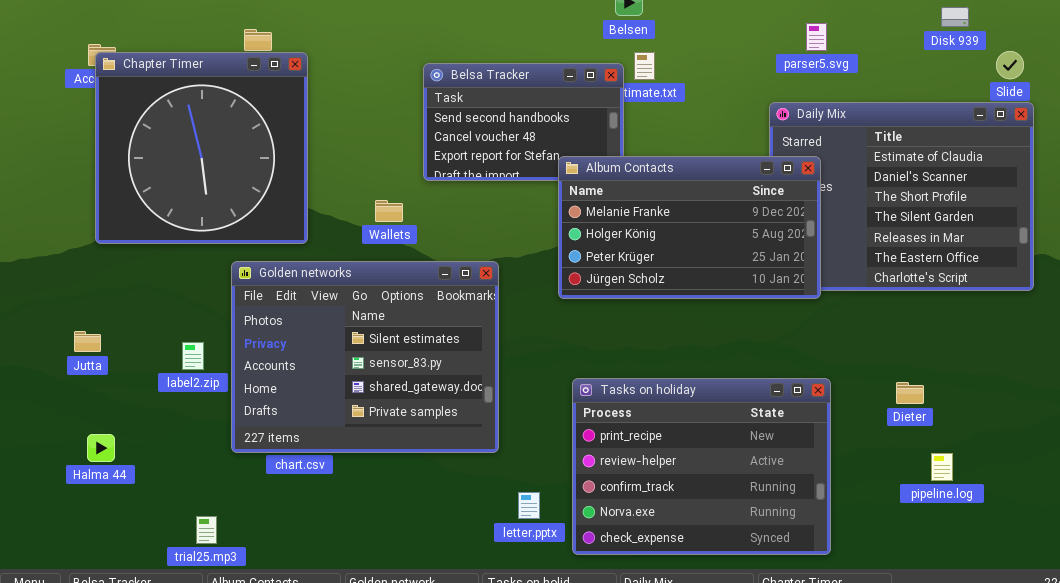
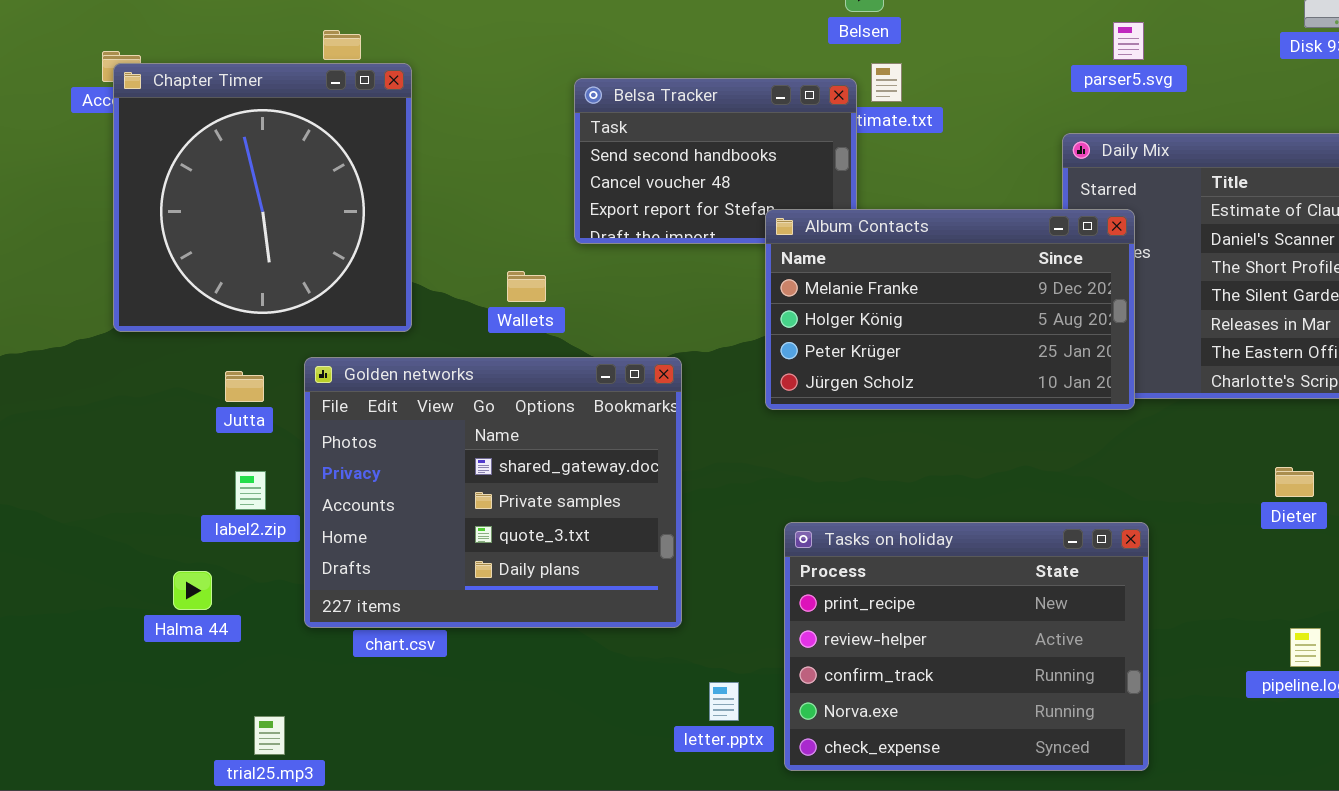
Golden networks: [231,261,499,453] -> [304,357,682,628], scrolled down 2 rows
Jutta: [74,331,101,352] -> [225,371,264,402], moved
Dieter: [896,382,924,404] -> [1275,467,1314,497], moved
Halma 44: [87,434,115,462] -> [173,571,212,610], moved

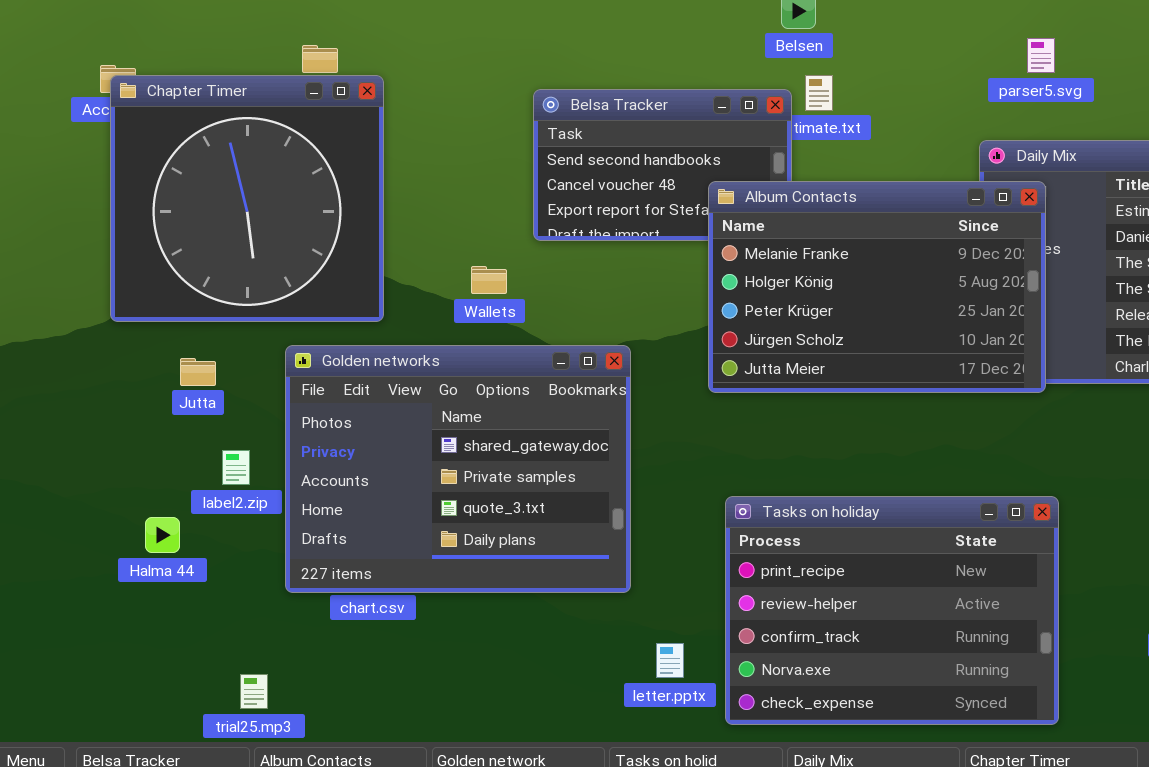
Album Contacts: [765,209,1135,410] -> [708,181,1046,393], resized
Jutta: [225,371,264,402] -> [180,358,216,386], moved
Halma 44: [173,571,212,610] -> [145,517,180,553], moved

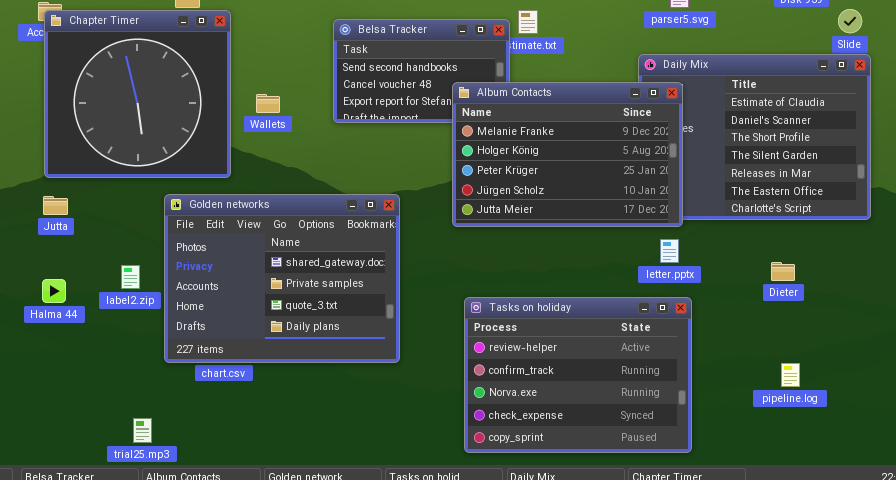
Wallets: [471,266,507,294] -> [256,94,280,113], moved
Jutta: [180,358,216,386] -> [43,196,68,215], moved
Tasks on holiday: [725,496,1059,725] -> [464,297,692,453], scrolled down 1 row
Halma 44: [145,517,180,553] -> [42,279,66,303], moved
letter.pptx: [656,643,684,678] -> [660,239,679,263], moved

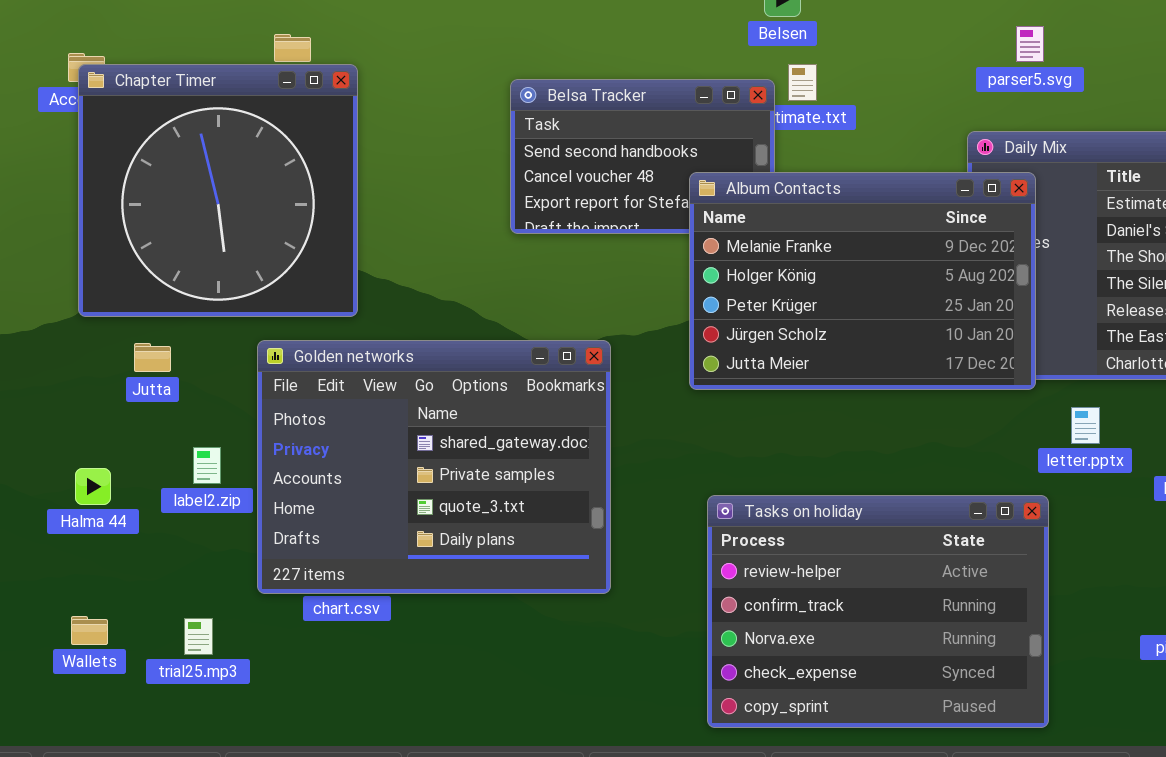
Wallets: [256,94,280,113] -> [71,616,108,645], moved
Jutta: [43,196,68,215] -> [134,343,171,372], moved
letter.pptx: [660,239,679,263] -> [1071,407,1100,444], moved
trial25.mp3: [133,418,152,443] -> [184,618,213,655], moved

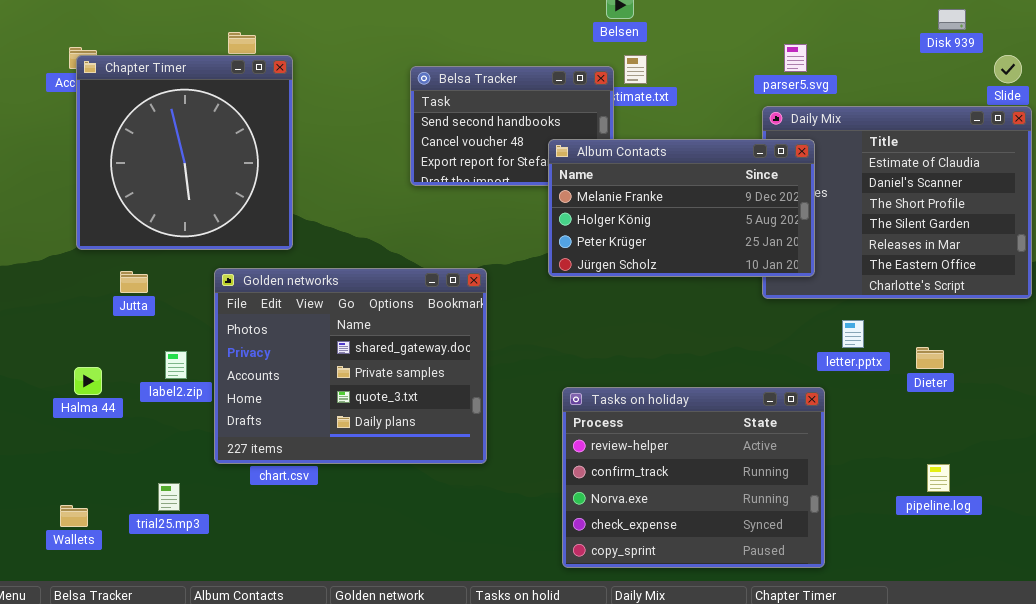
parser5.svg: [1016,26,1044,62] -> [784,44,807,72], moved
Album Contacts: [689,172,1036,390] -> [548,139,815,277], resized
Wallets: [71,616,108,645] -> [60,505,88,527], moved

